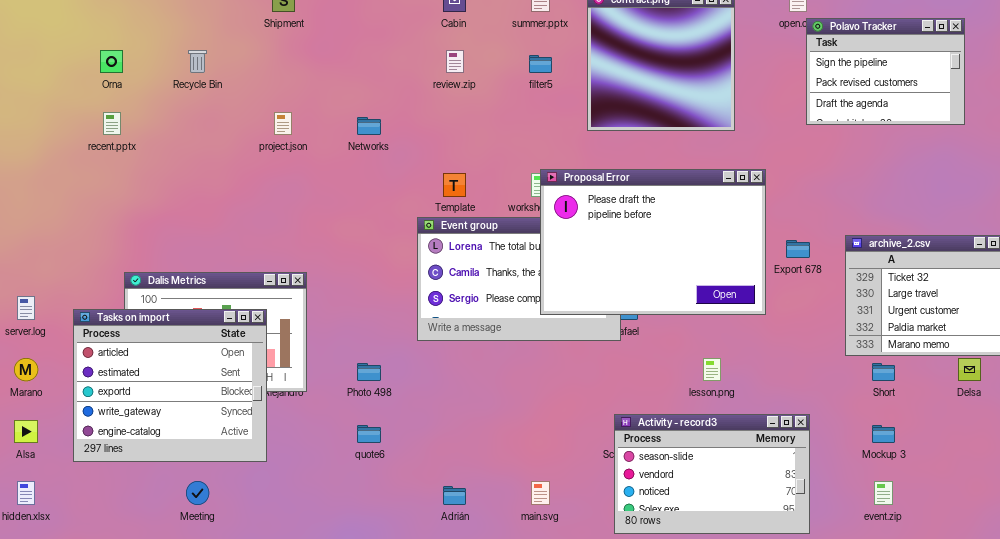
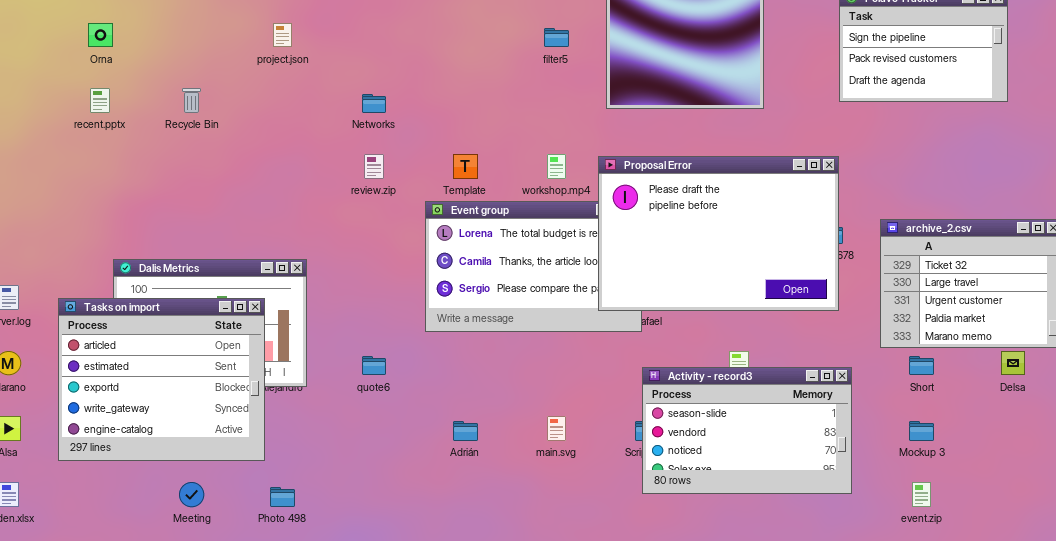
Recycle Bin: [188,50,207,73] -> [182,88,201,113], moved
review.zip: [446,50,464,73] -> [364,154,384,179], moved
project.json: [274,112,292,135] -> [273,23,292,47], moved
Proposal Error: [540,169,766,315] -> [598,156,839,311], moved
Photo 498: [357,363,381,381] -> [270,487,295,507], moved
Activity - record3: [614,414,810,534] -> [642,367,852,494], moved
quote6: [357,425,381,443] -> [362,356,386,375], moved
main.svg: [531,481,550,505] -> [547,416,566,441], moved
Adrián: [443,486,466,505] -> [453,421,478,441], moved

